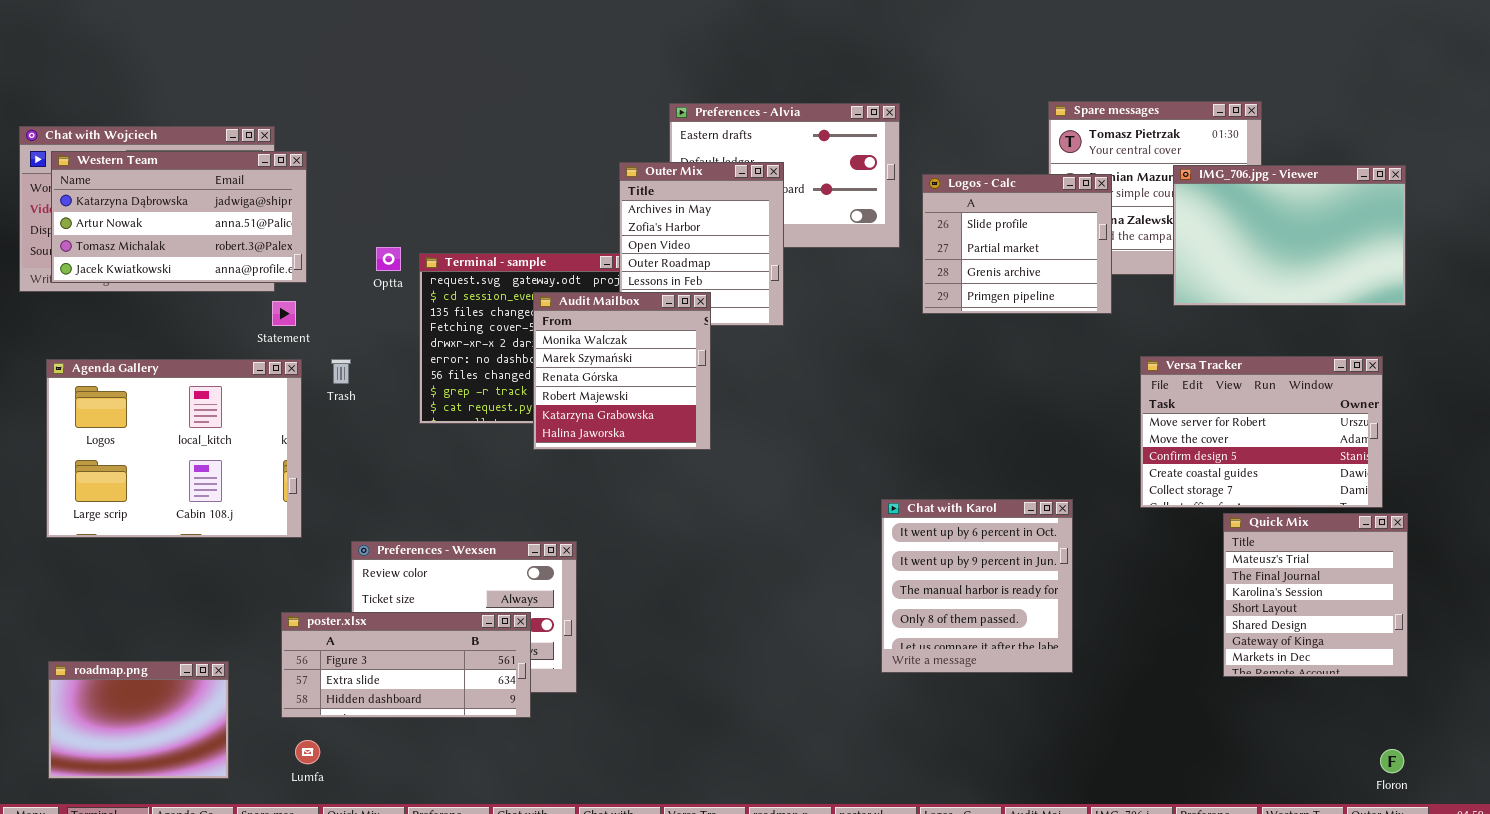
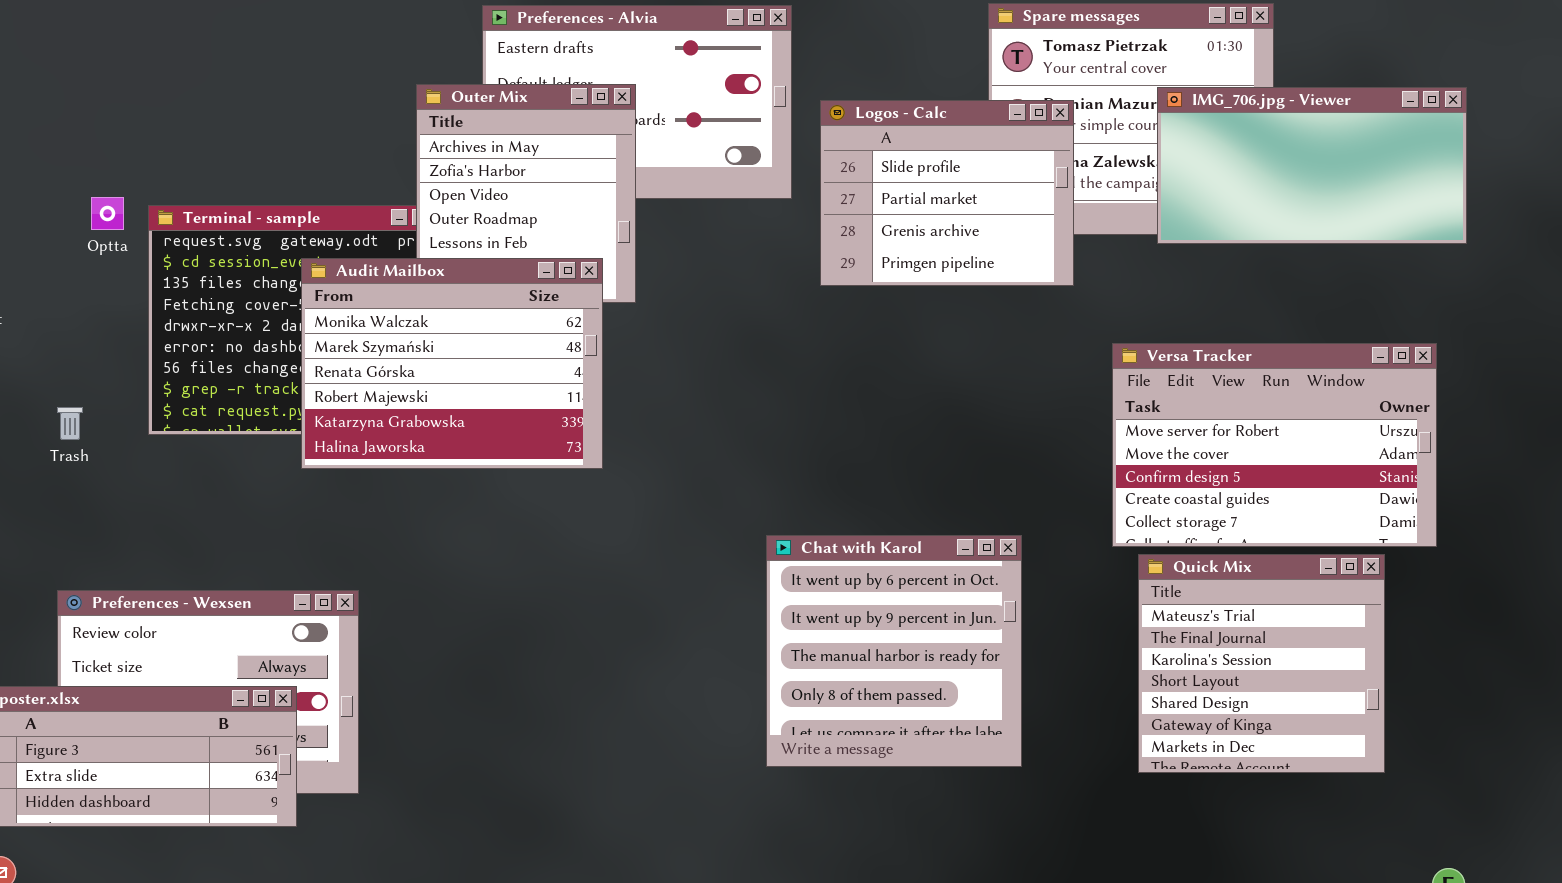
IMG_706.jpg - Viewer: [1173,165,1406,306] -> [1157,87,1467,244], resized
Audit Mailbox: [533,292,711,450] -> [301,258,603,469], resized
Trash: [331,359,351,384] -> [57,407,83,440], moved
Quick Mix: [1223,513,1408,677] -> [1138,554,1385,773], moved

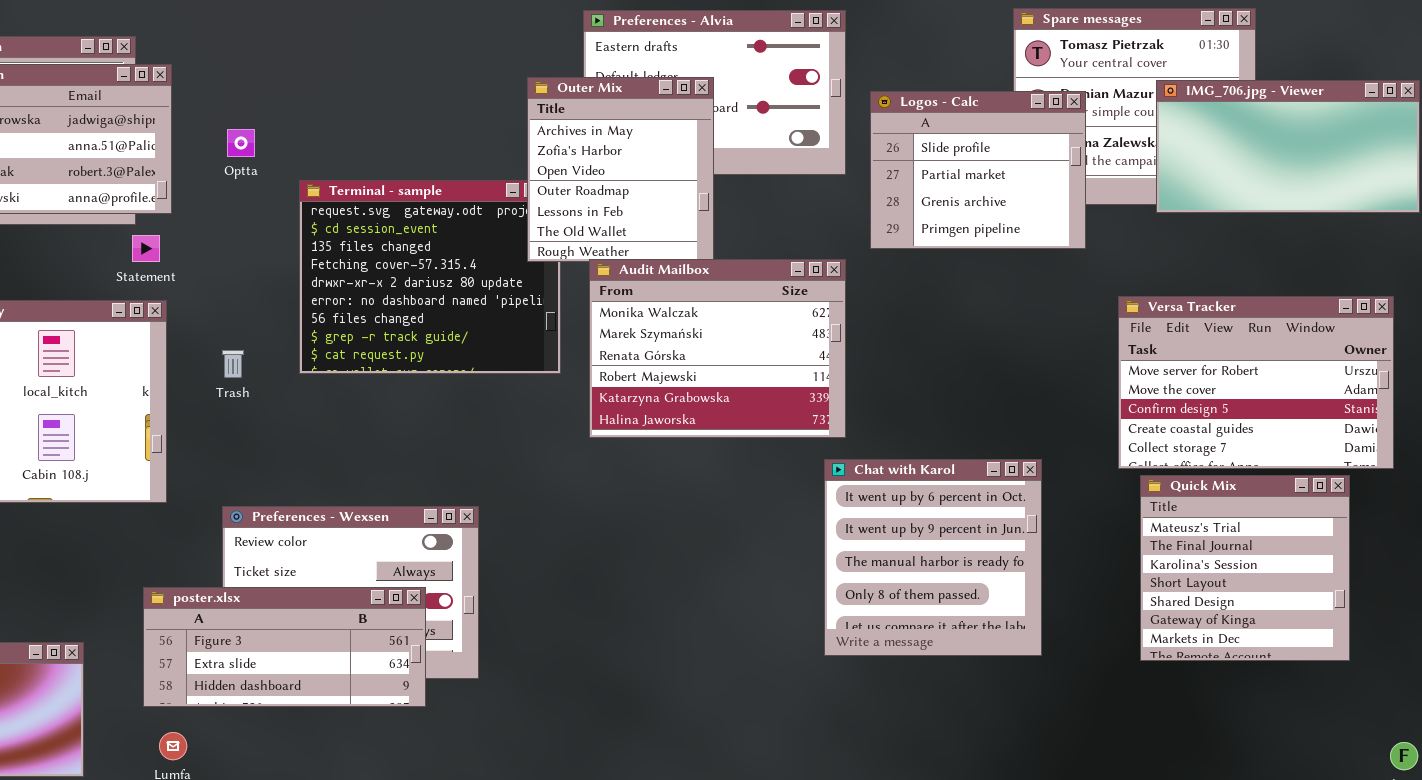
Optta: [91,197,124,230] -> [227,129,255,157], moved
Audit Mailbox: [301,258,603,469] -> [589,259,846,438], moved

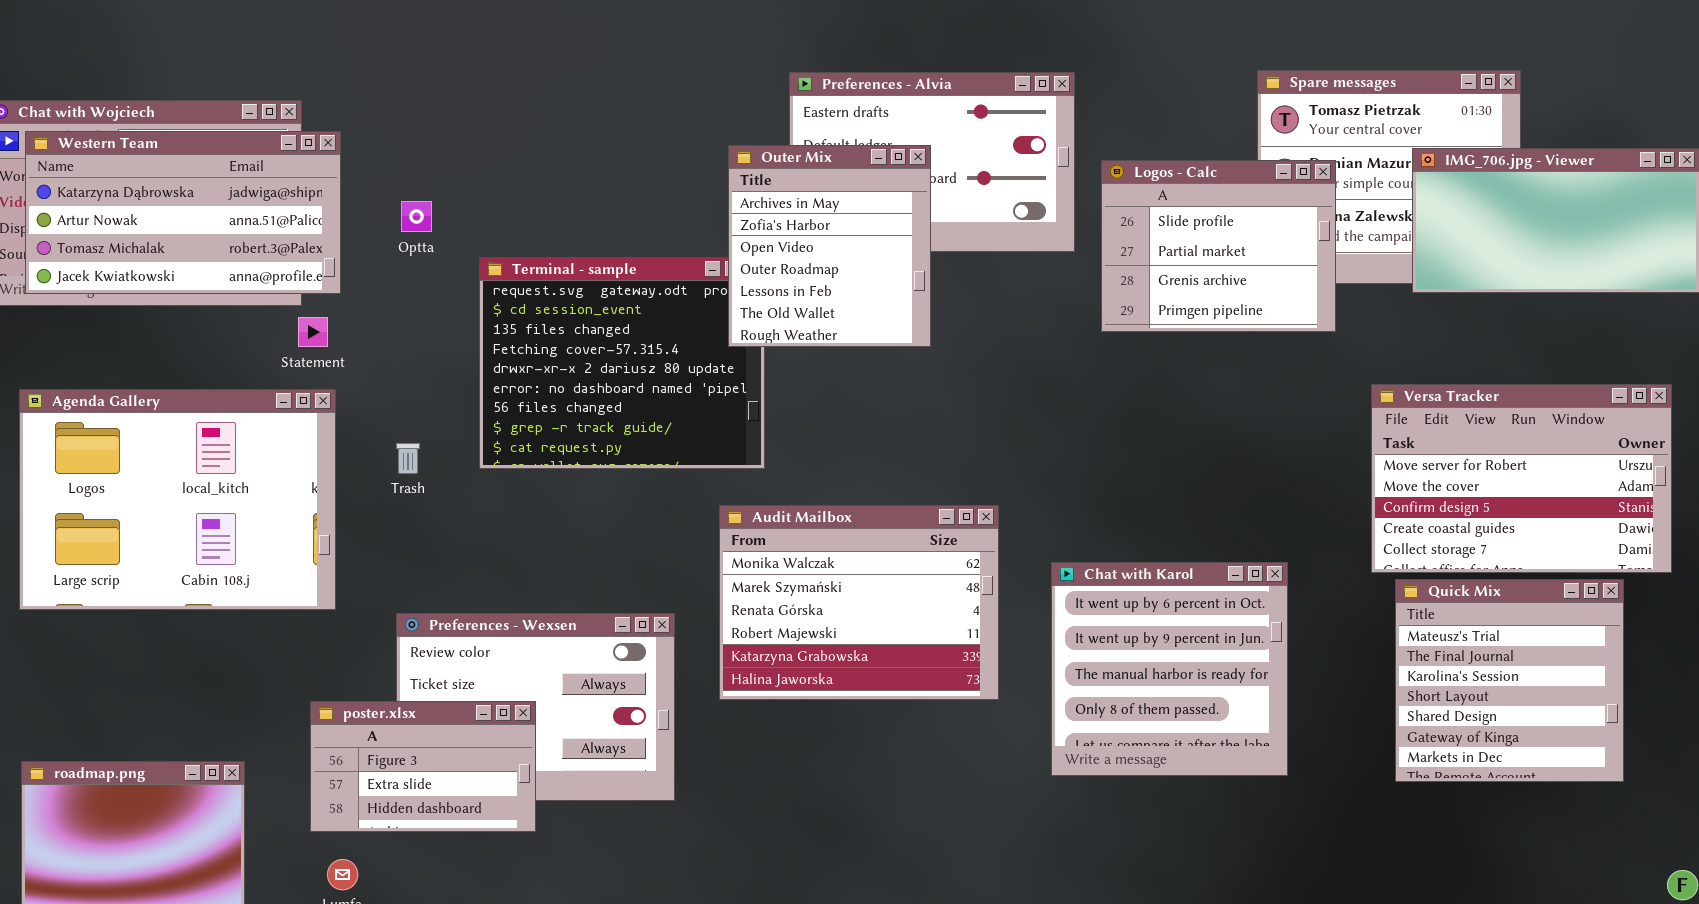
Audit Mailbox: [589,259,846,438] -> [719,505,999,700], moved
poster.xlsx: [143,587,426,707] -> [310,701,536,832], resized

